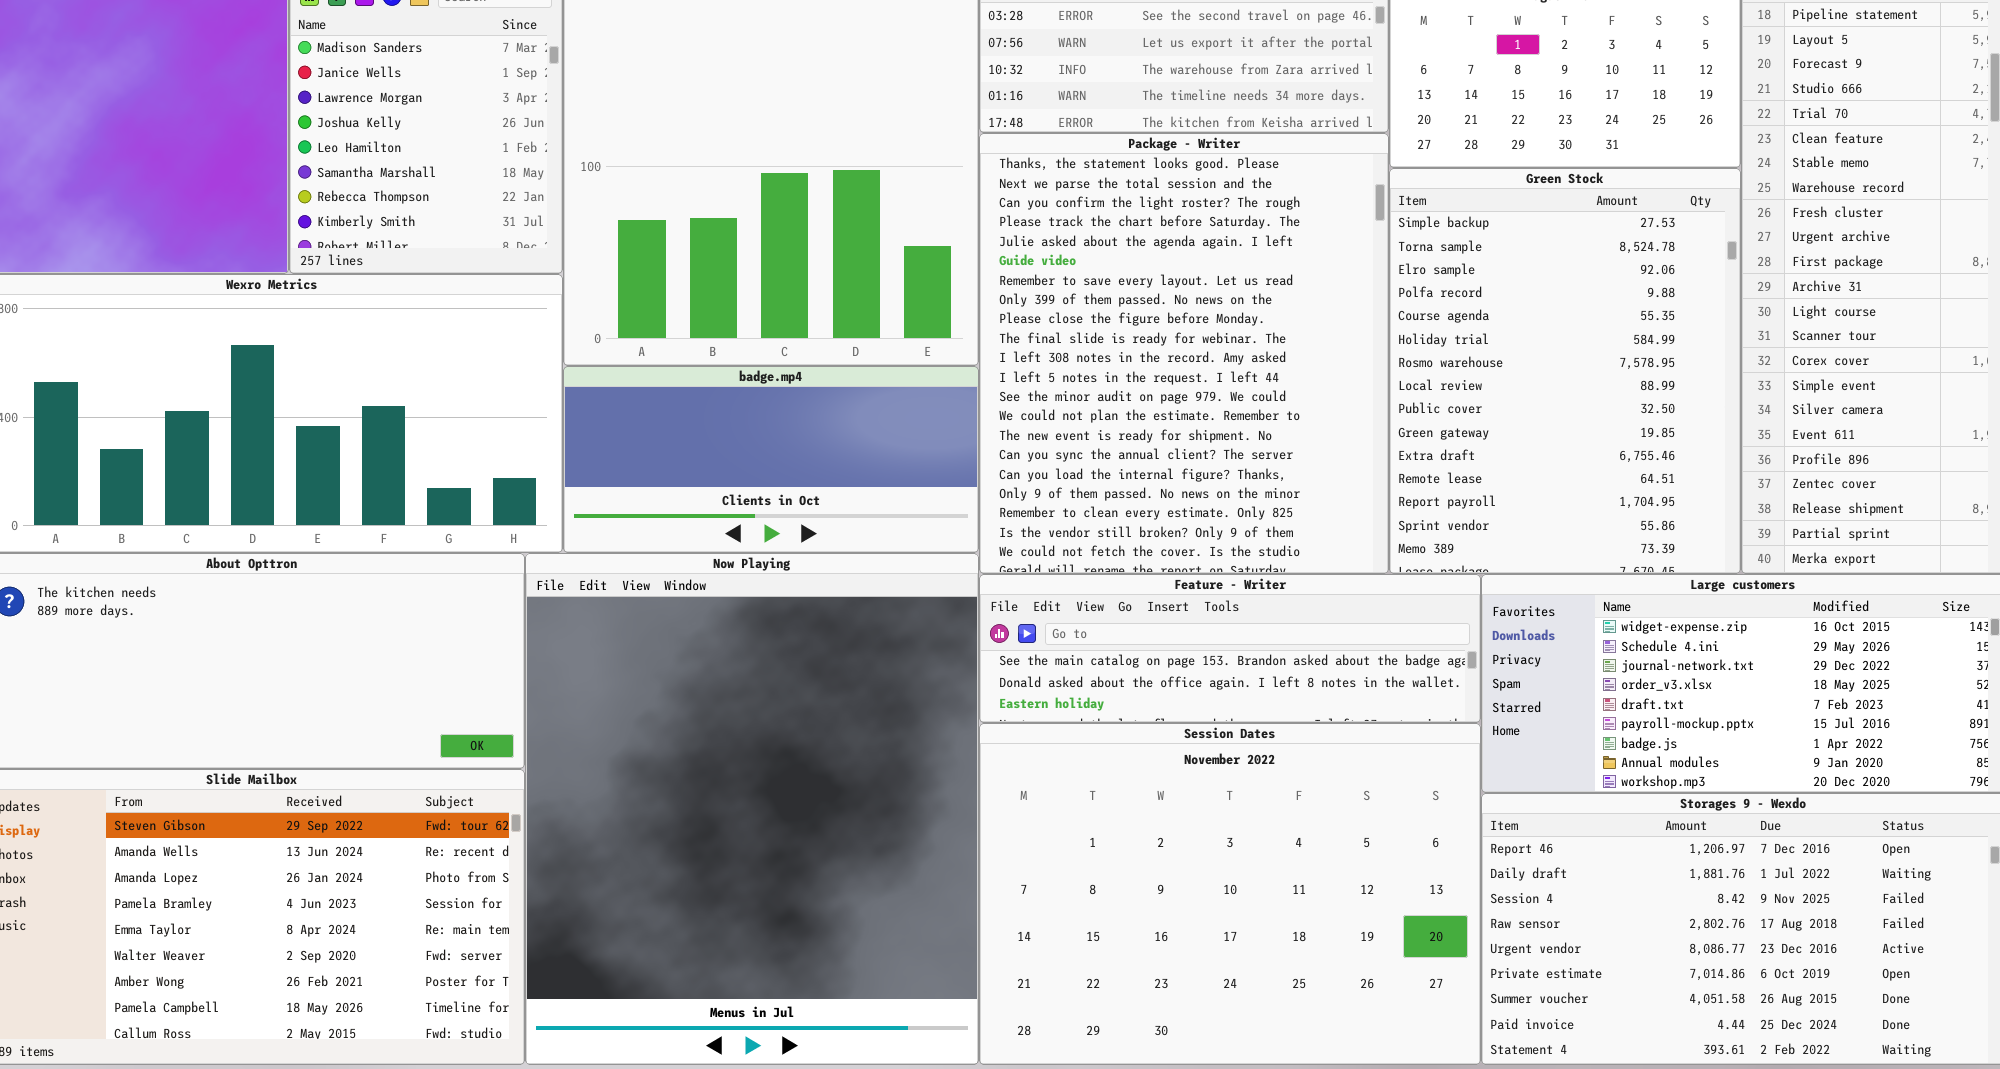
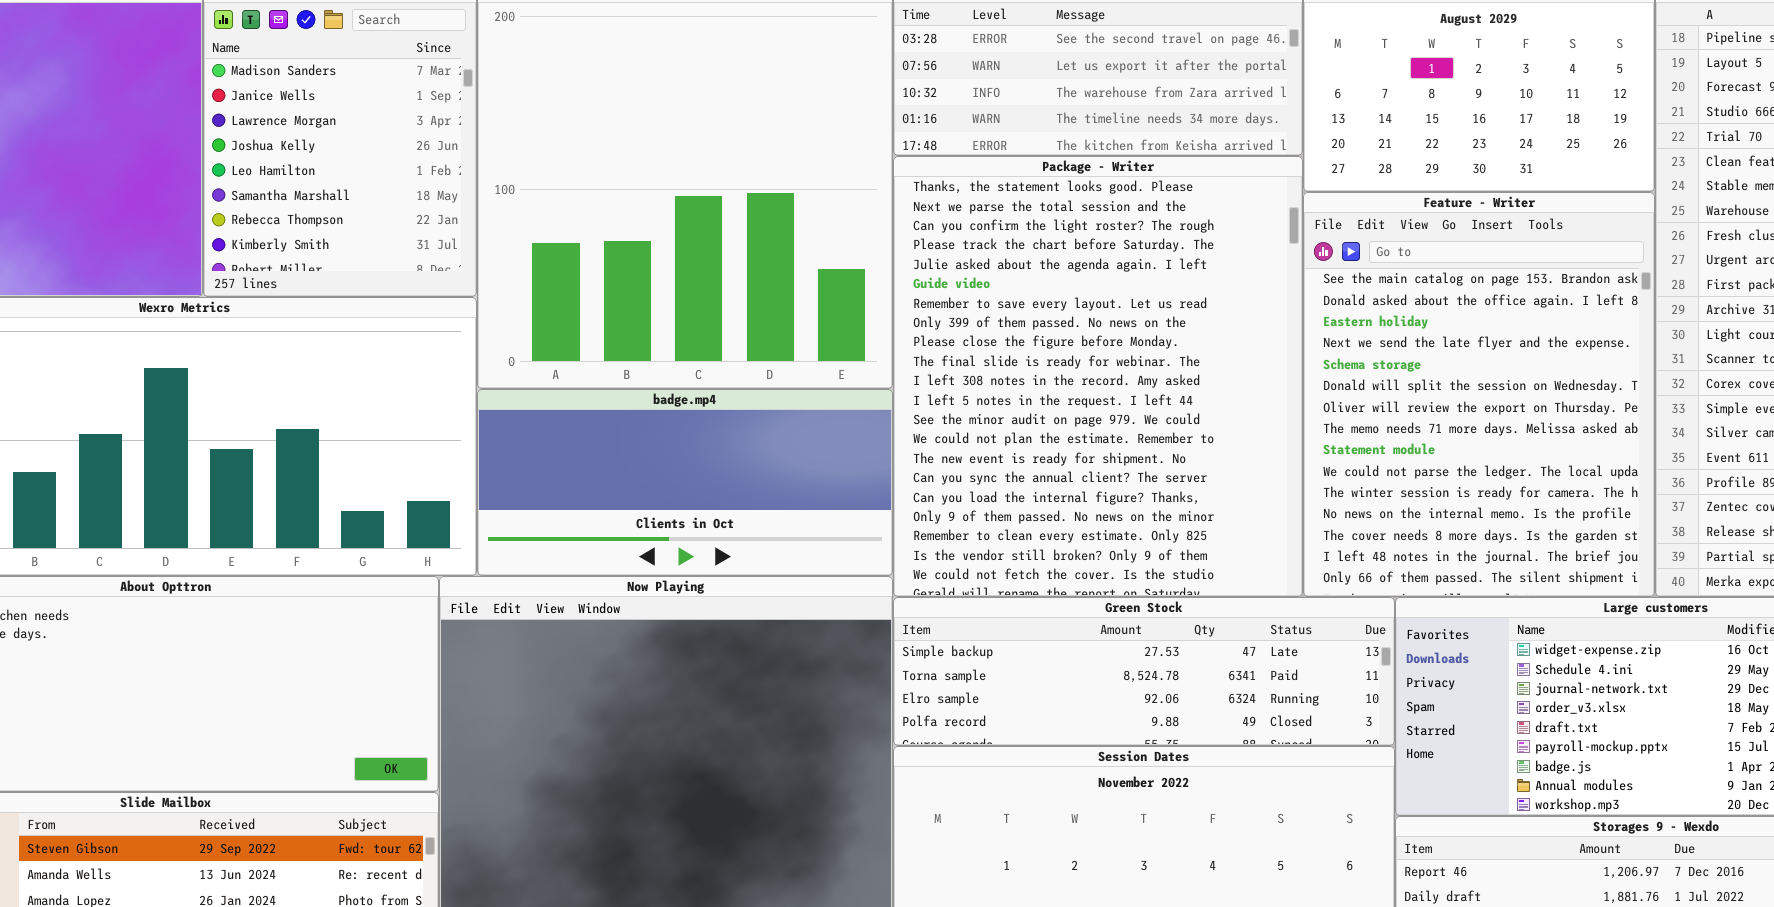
Green Stock: [1389,168,1741,574] -> [893,597,1395,746], moved, resized
Feature - Writer: [979,574,1481,723] -> [1303,192,1655,597], moved, resized

